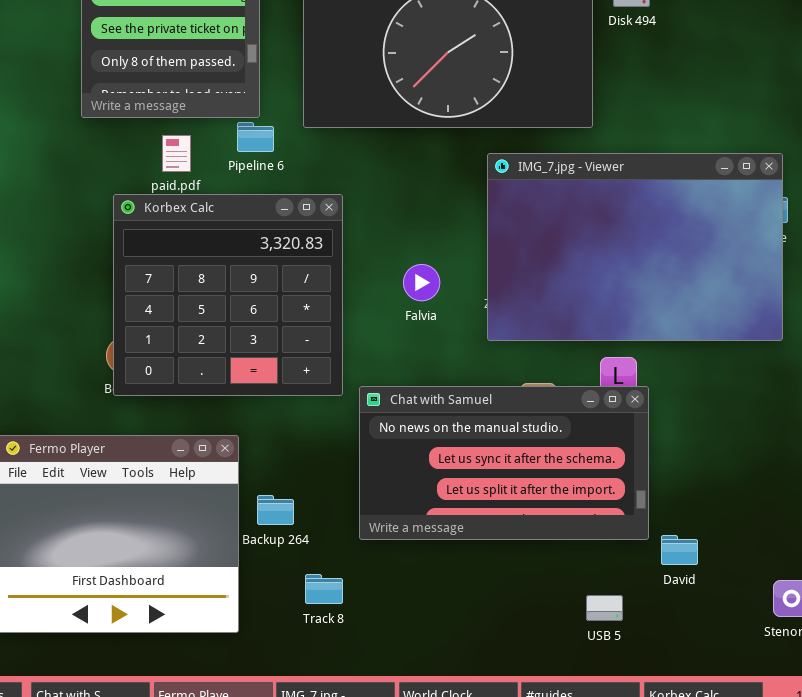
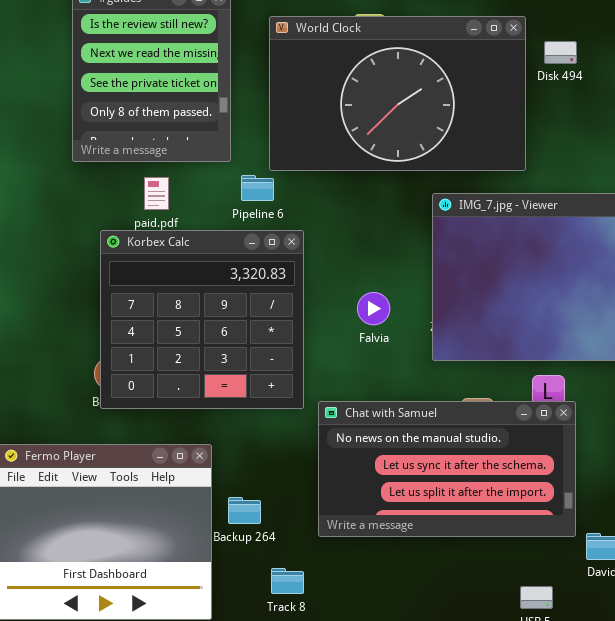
Pipeline 6: [237,122,274,152] -> [241,175,274,201], moved

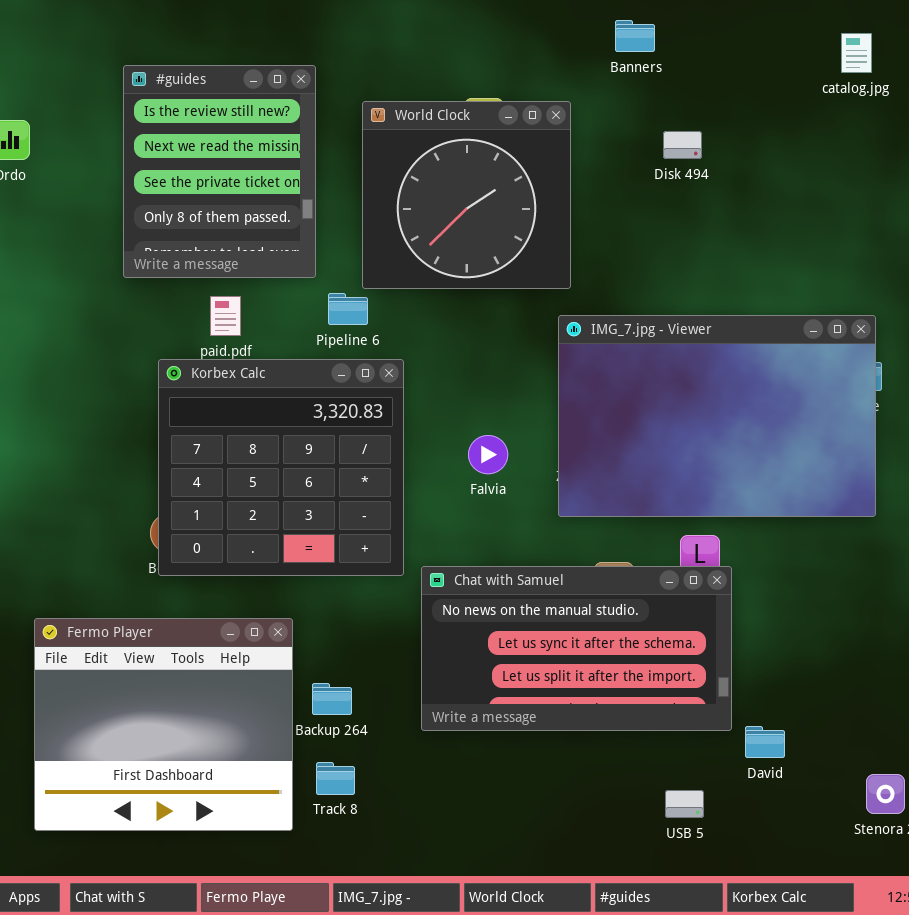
World Clock: [269,16,526,171] -> [362,101,571,289], resized
Disk 494: [544,41,577,64] -> [663,131,702,159], moved
Track 8: [271,568,304,594] -> [316,762,355,795], moved

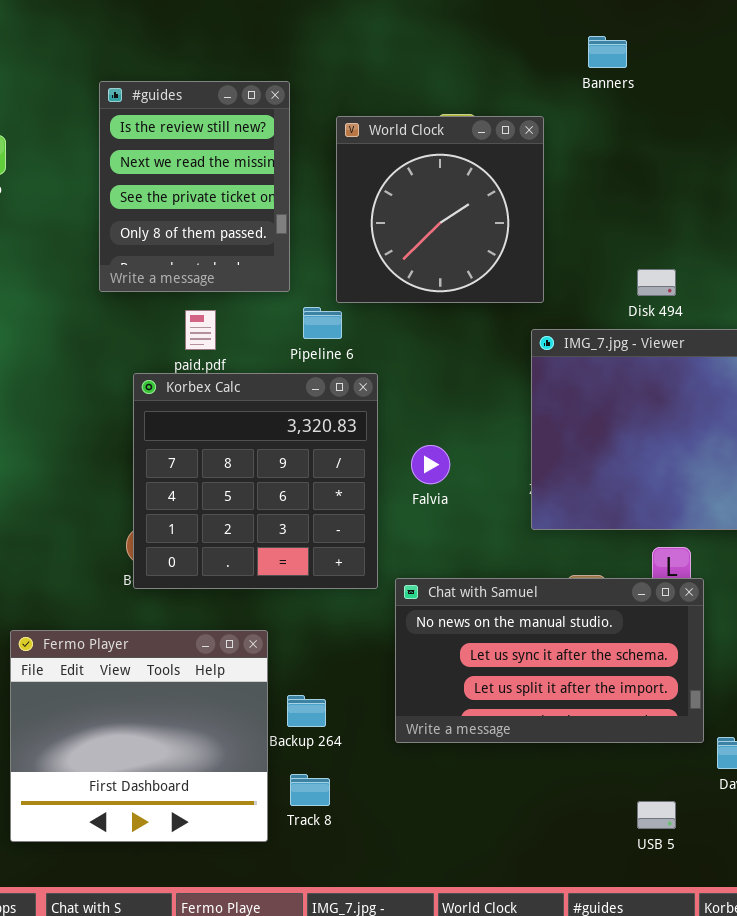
Disk 494: [663,131,702,159] -> [637,269,676,296], moved
Falvia: [468,435,508,474] -> [411,445,450,484], moved

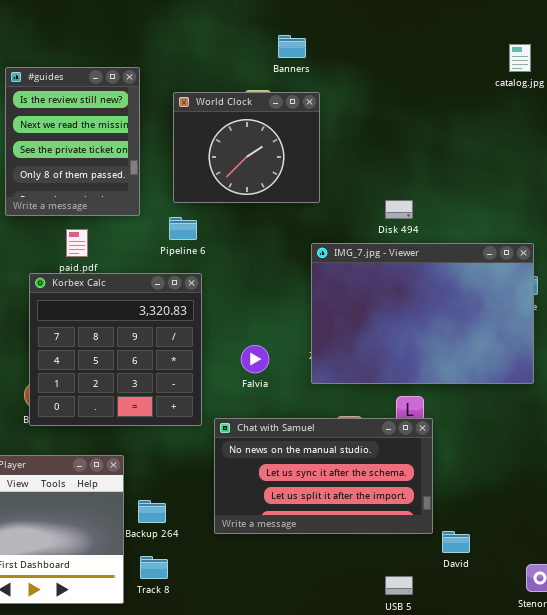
Banners: [588,36,627,68] -> [278,35,306,58], moved
World Clock: [336,116,544,303] -> [173,92,320,203], resized
Pipeline 6: [303,307,342,339] -> [169,217,197,240], moved
Falvia: [411,445,450,484] -> [241,345,269,373], moved

